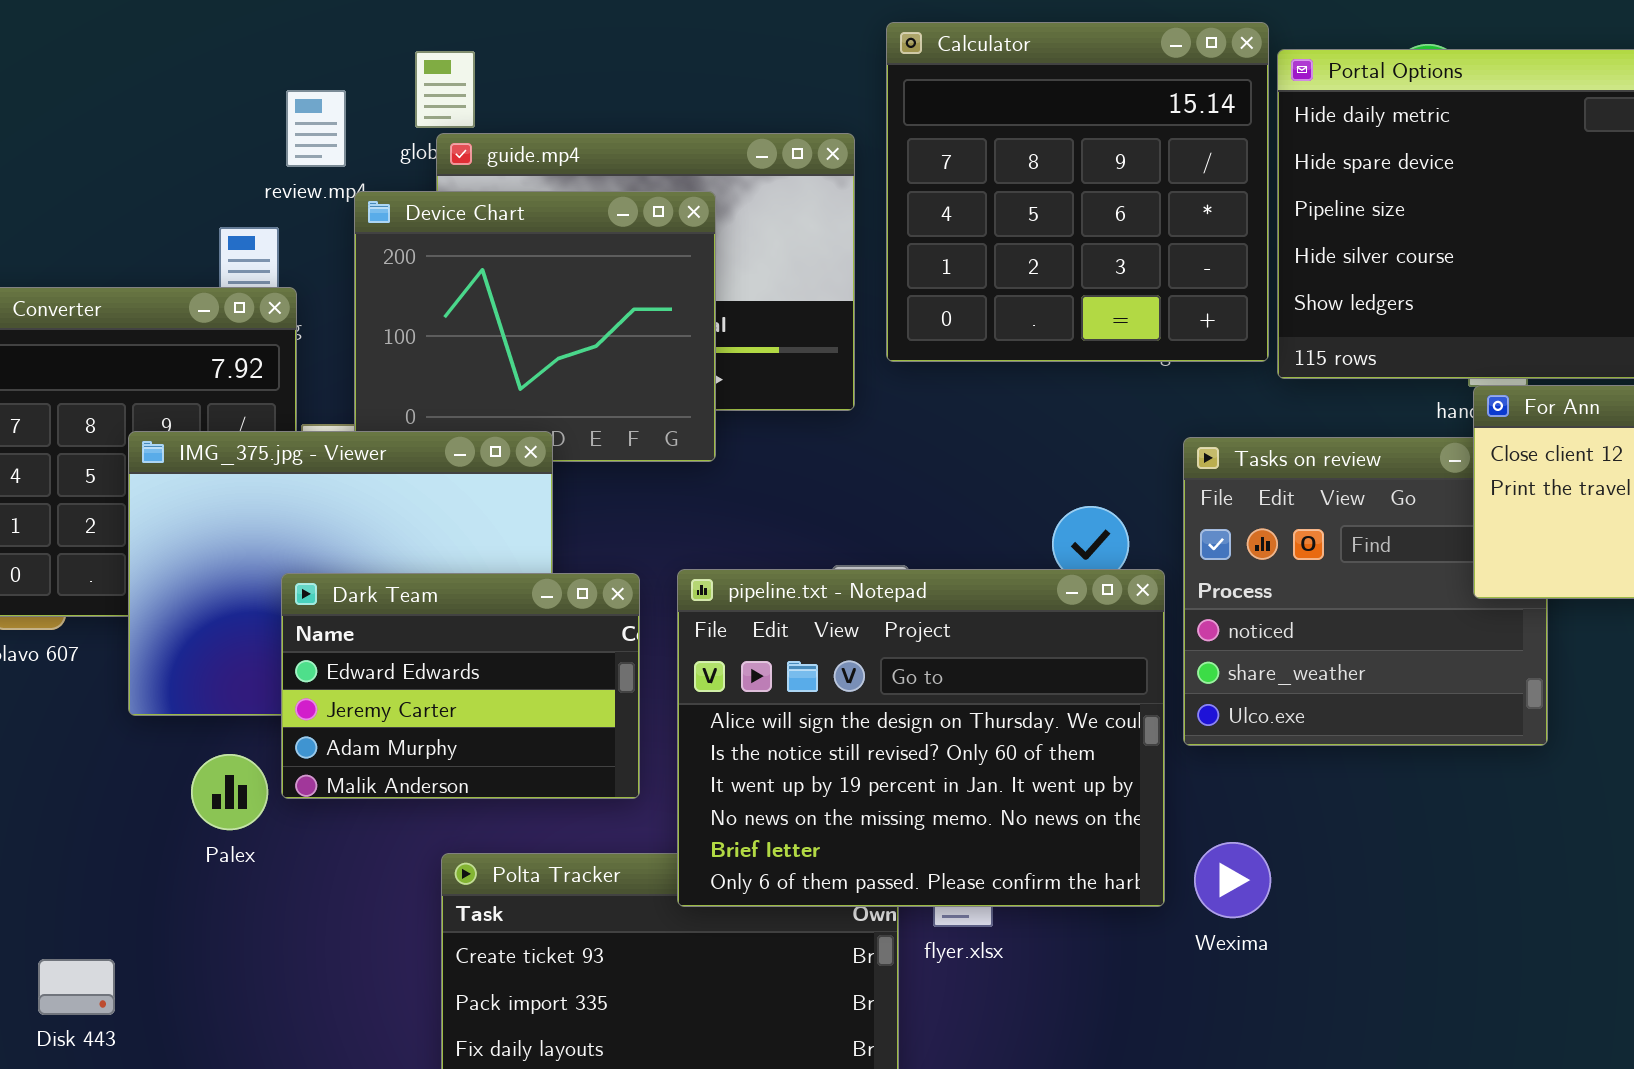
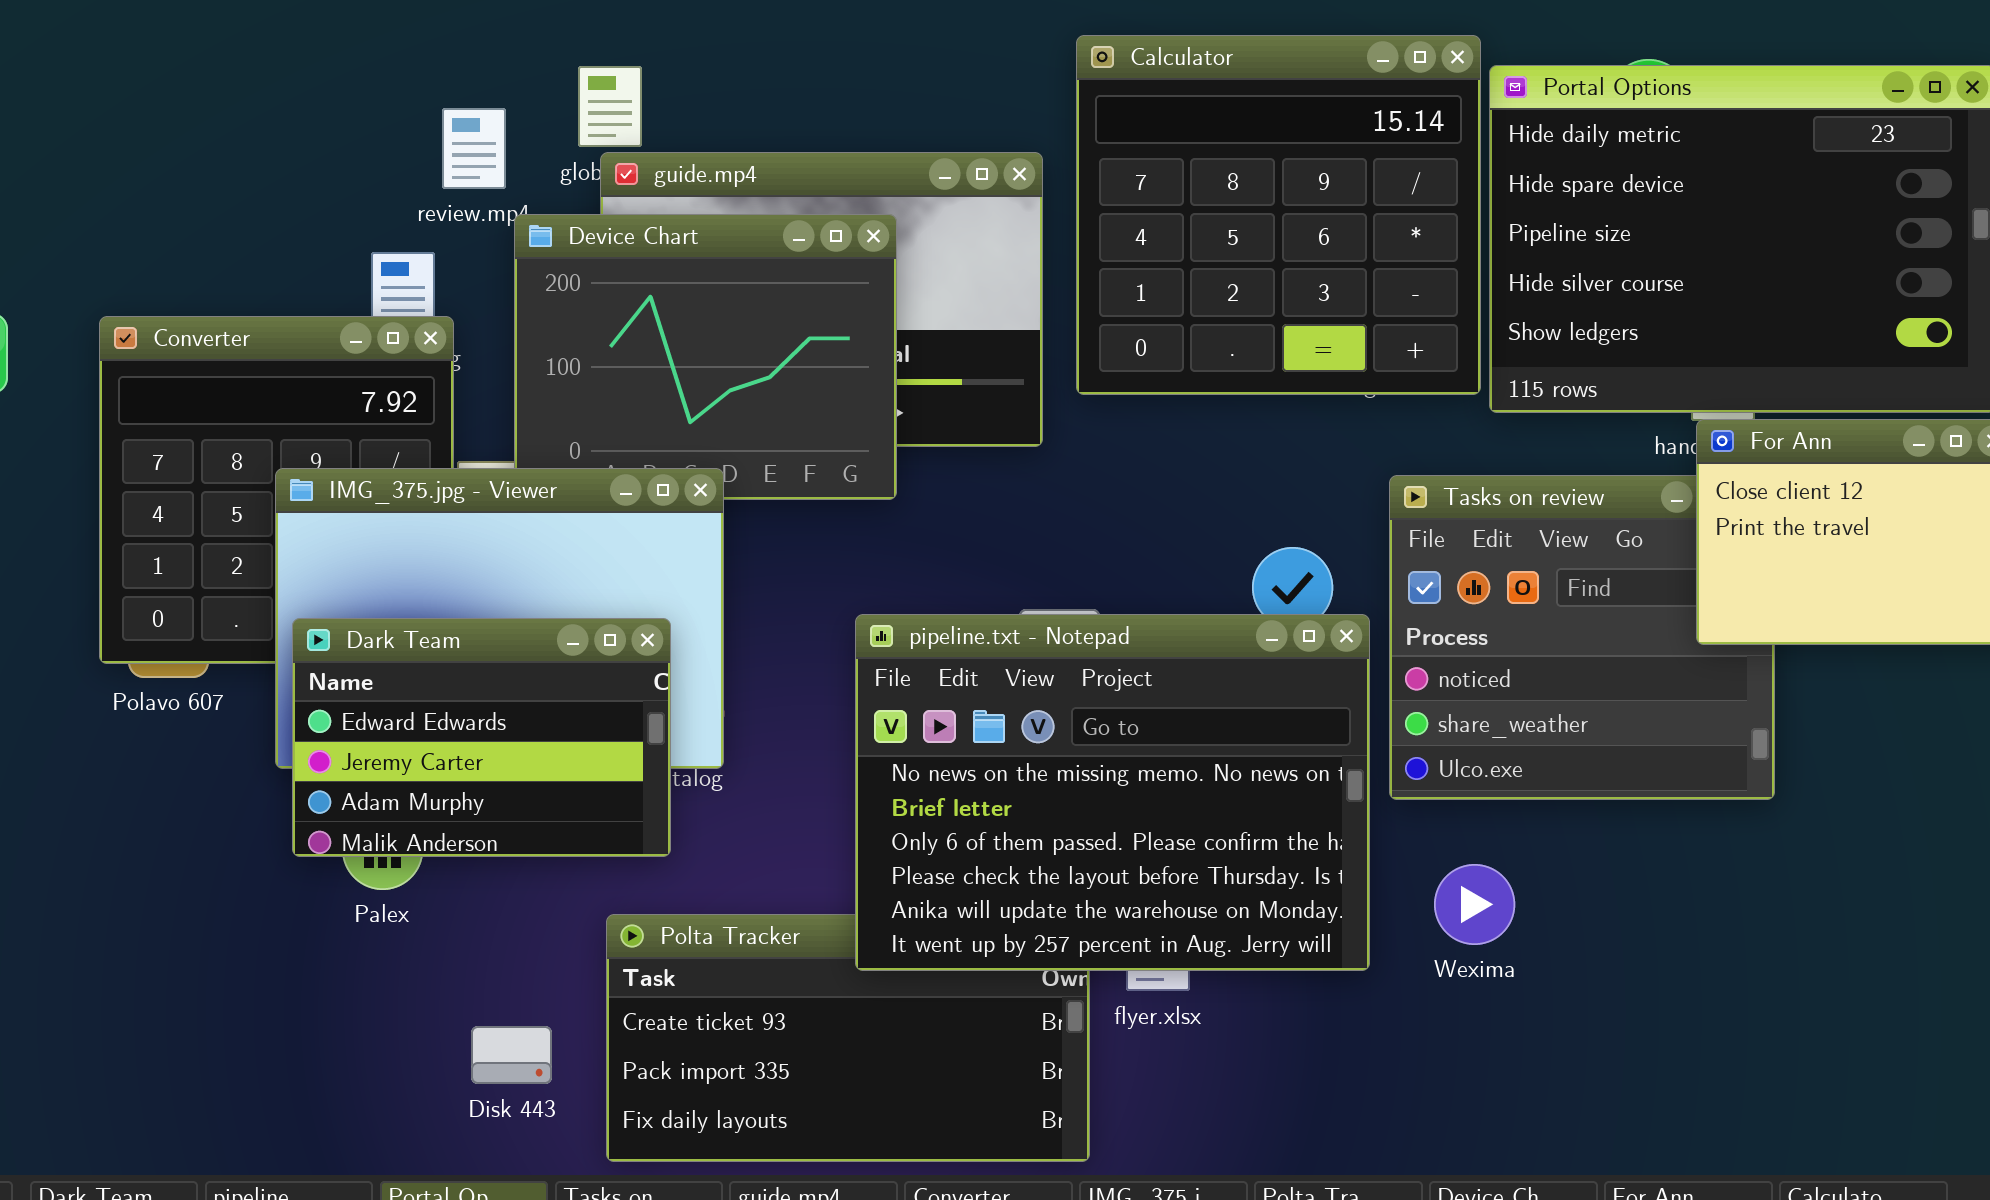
pipeline.txt - Notepad: [677,569,1165,907] -> [855,614,1370,971], scrolled down 3 rows
Dark Team: [281,573,640,799] -> [292,618,671,857], moved
Wexima: [1194,842,1271,918] -> [1434,864,1515,945], moved
Disk 443: [38,959,115,1015] -> [471,1026,552,1084], moved

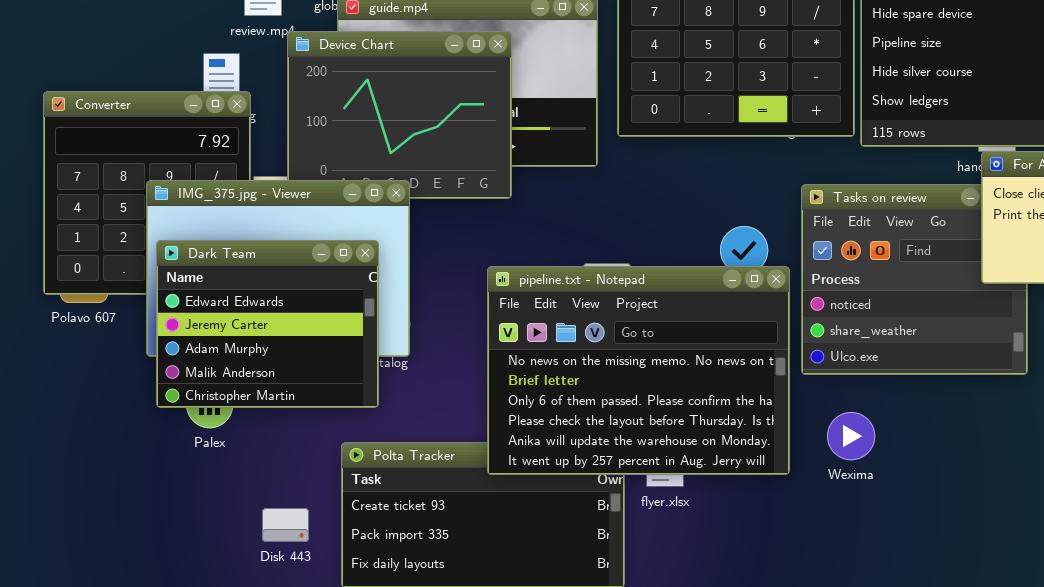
Dark Team: [292,618,671,857] -> [156,240,379,408], resized

